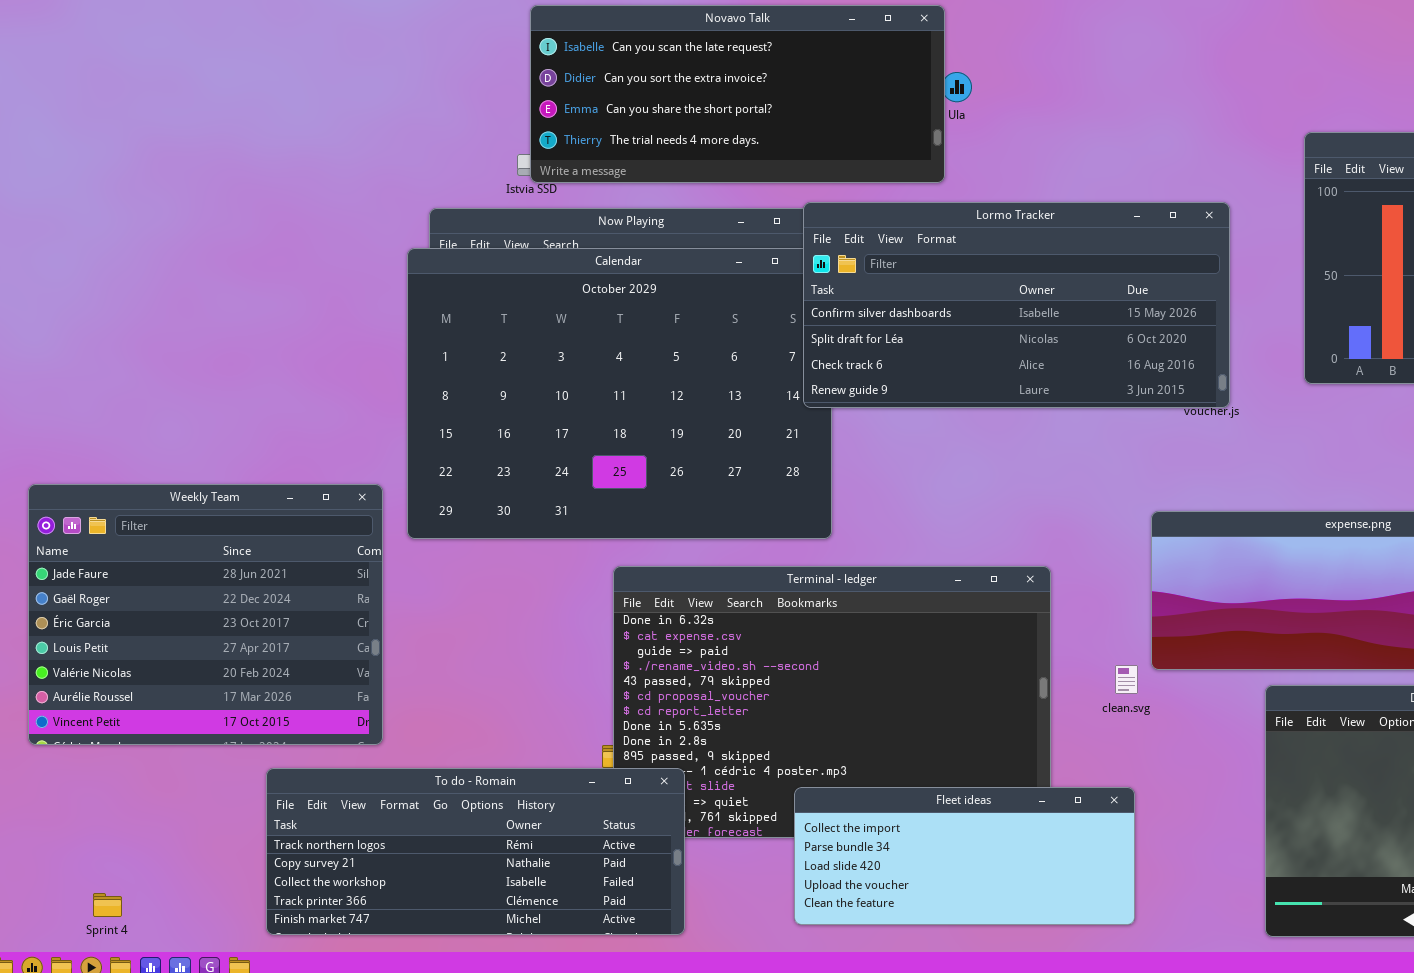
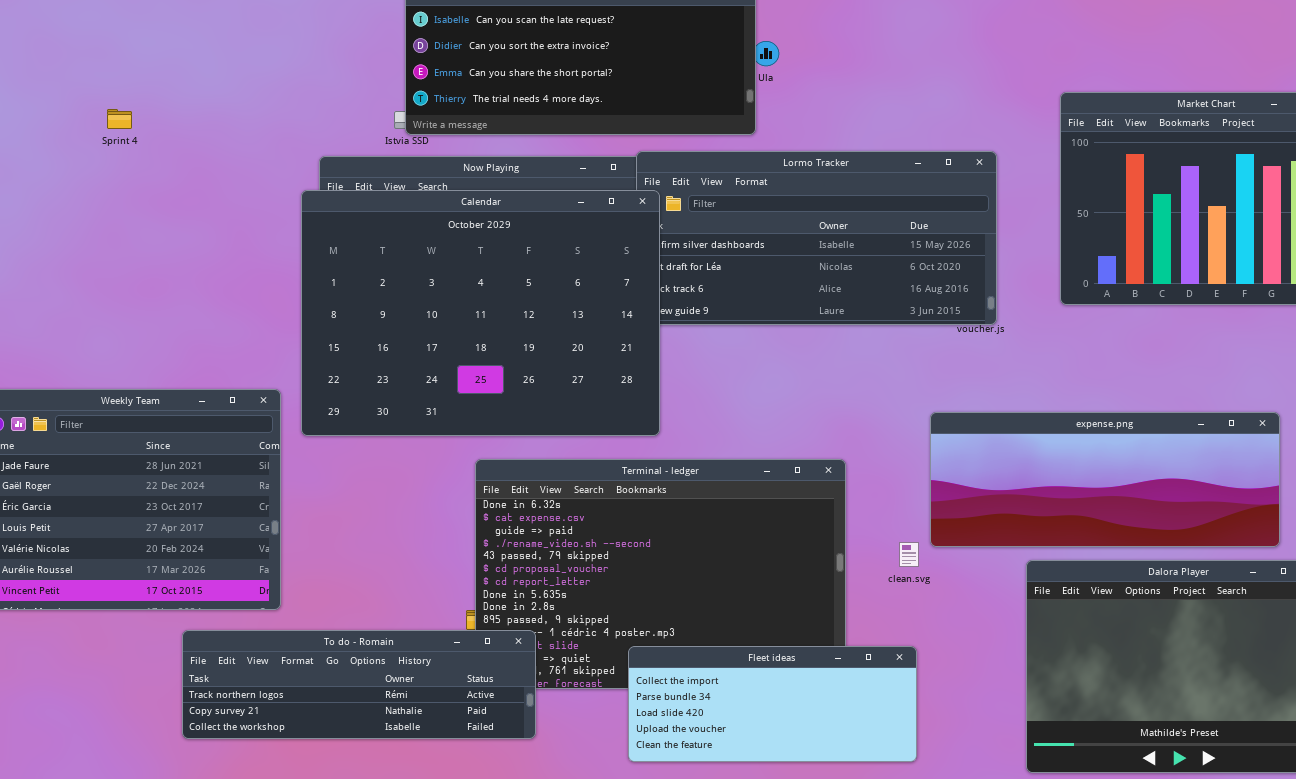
Calendar: [407,248,832,539] -> [301,190,660,436], raised
To do - Romain: [266,768,685,935] -> [182,630,536,739], resized
Sprint 4: [93,893,122,917] -> [107,109,132,129], moved

